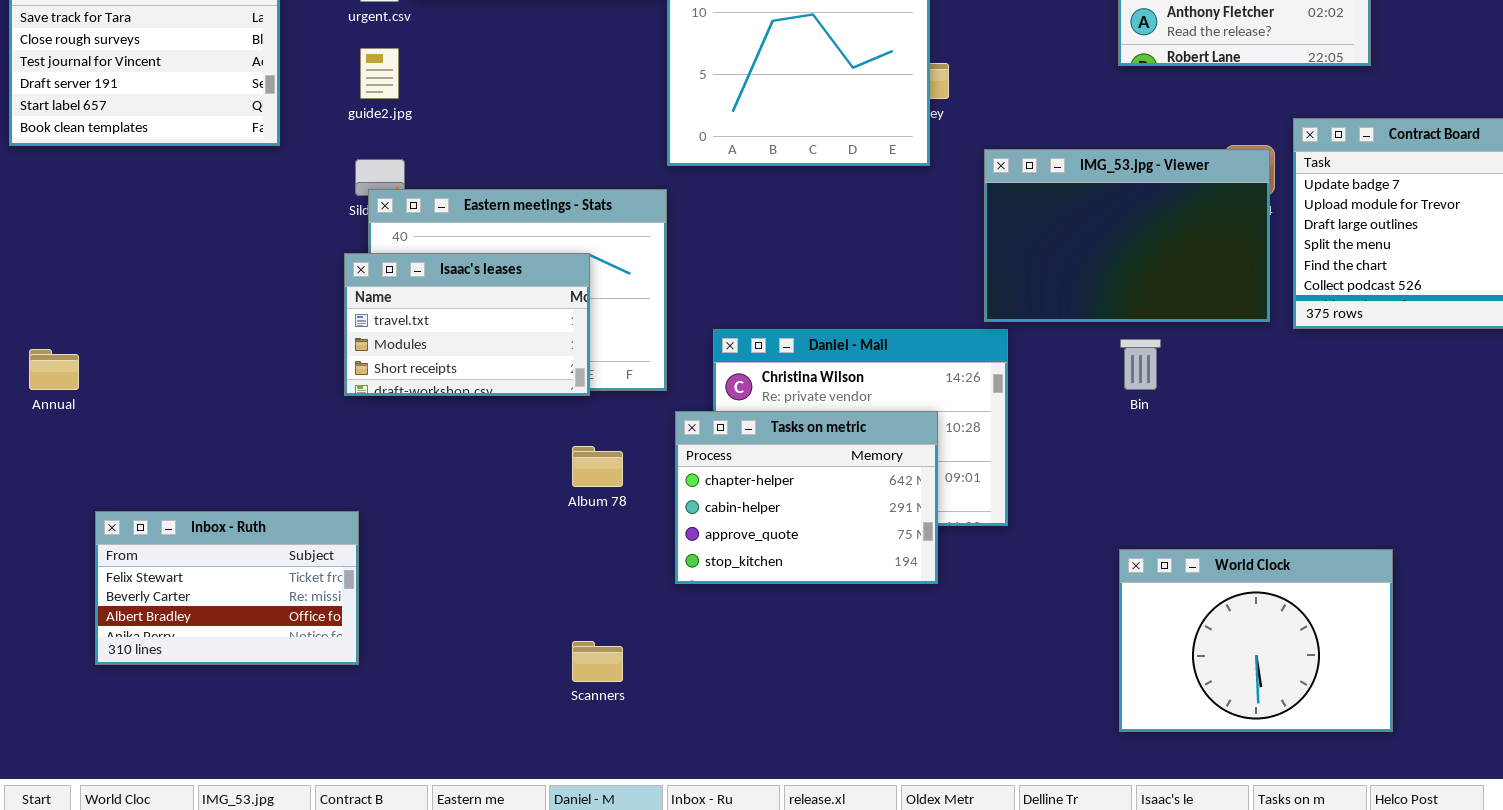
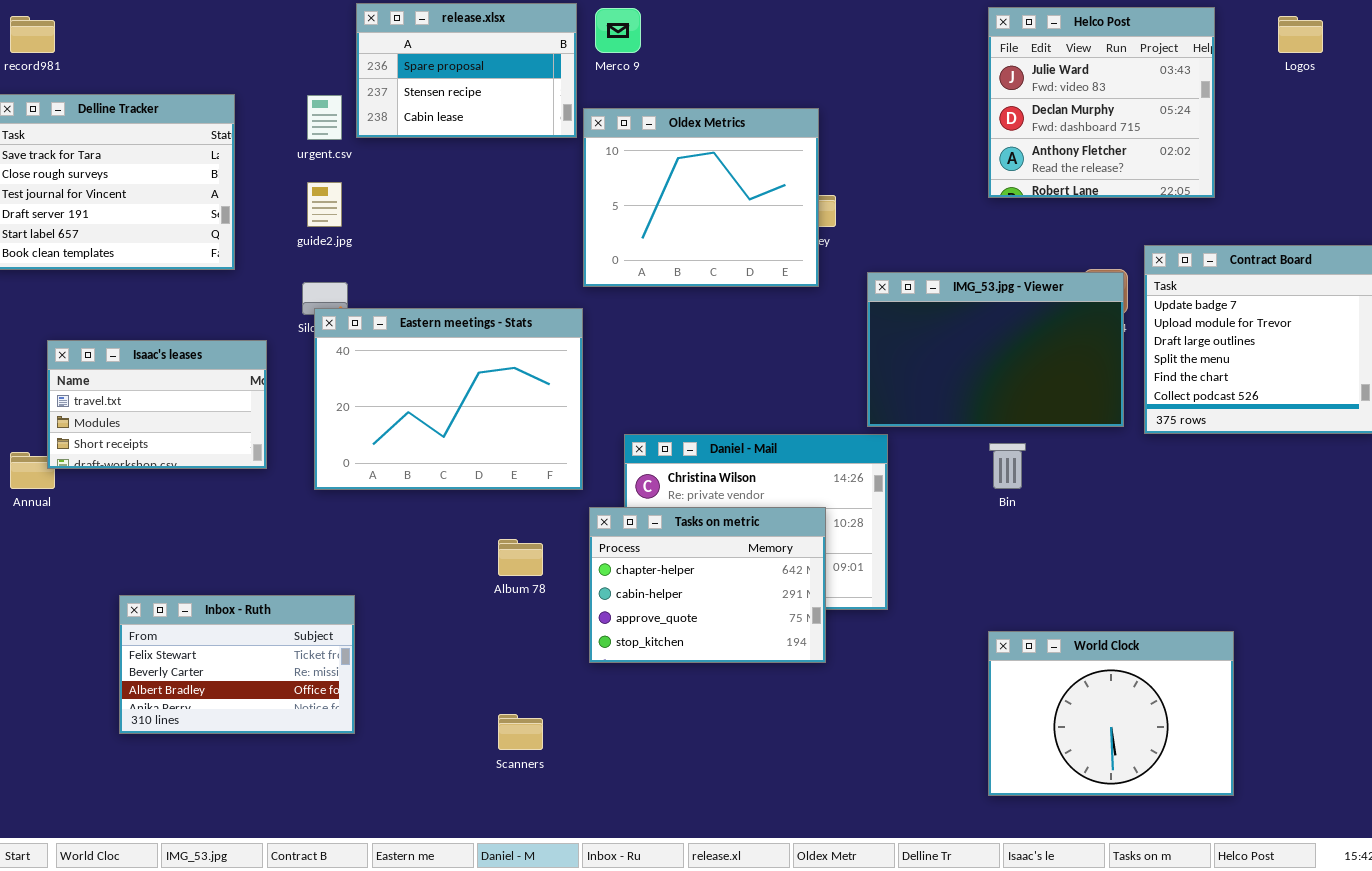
Isaac's leases: [344,253,590,396] -> [47,340,267,469], moved
Inbox - Ruth: [95,511,359,665] -> [119,595,355,734], moved

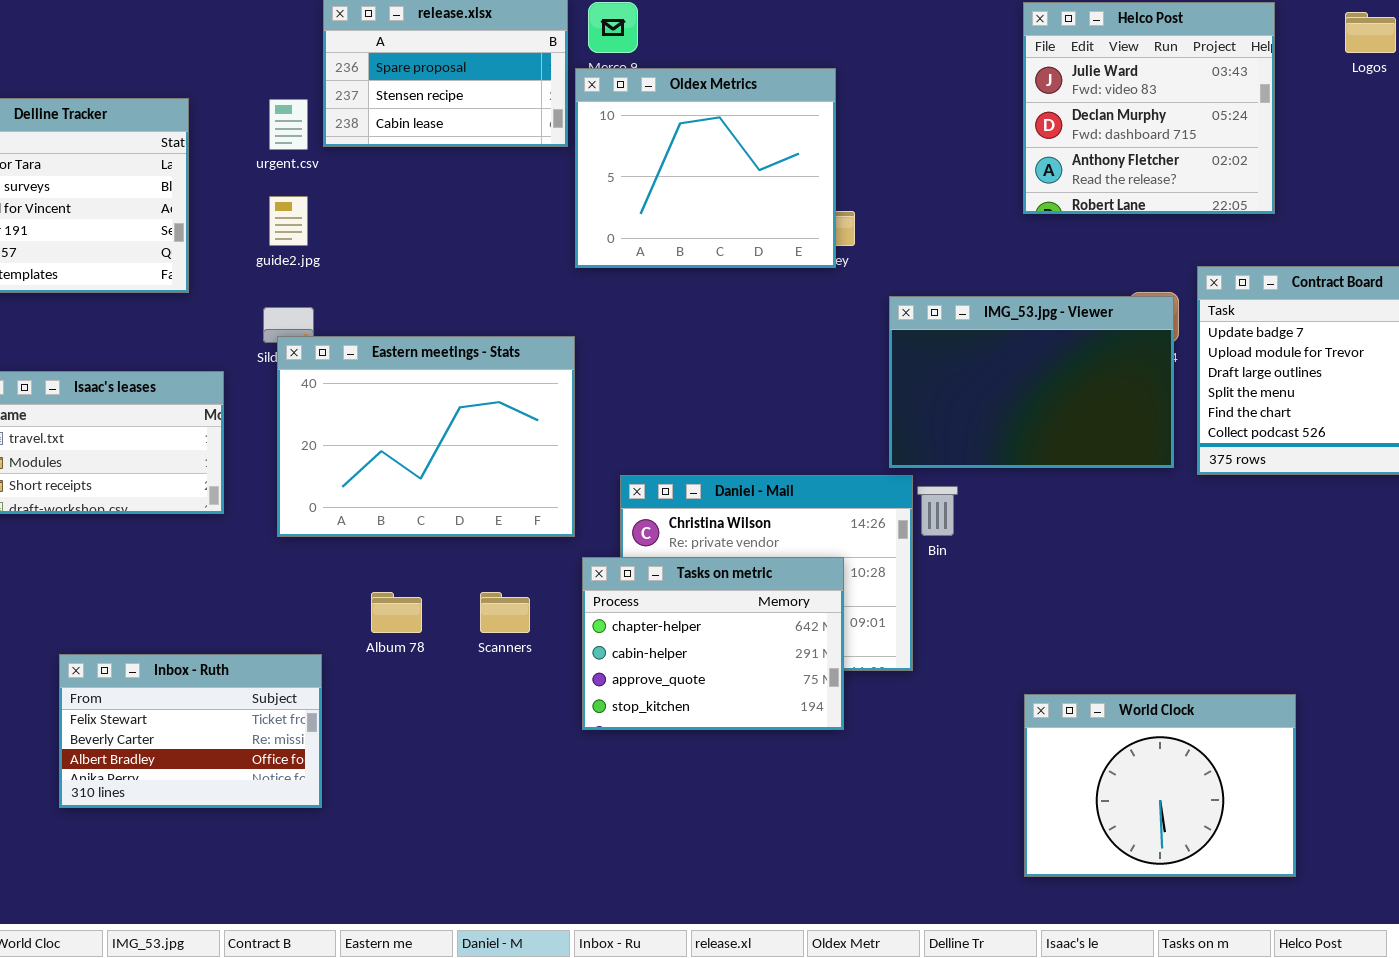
Oldex Metrics: [583,108,819,287] -> [575,68,836,268], moved
Bin: [989,443,1026,489] -> [917,486,958,536], moved
Album 78: [498,539,543,576] -> [371,592,422,633], moved
Scanners: [498,714,543,750] -> [480,592,530,633], moved

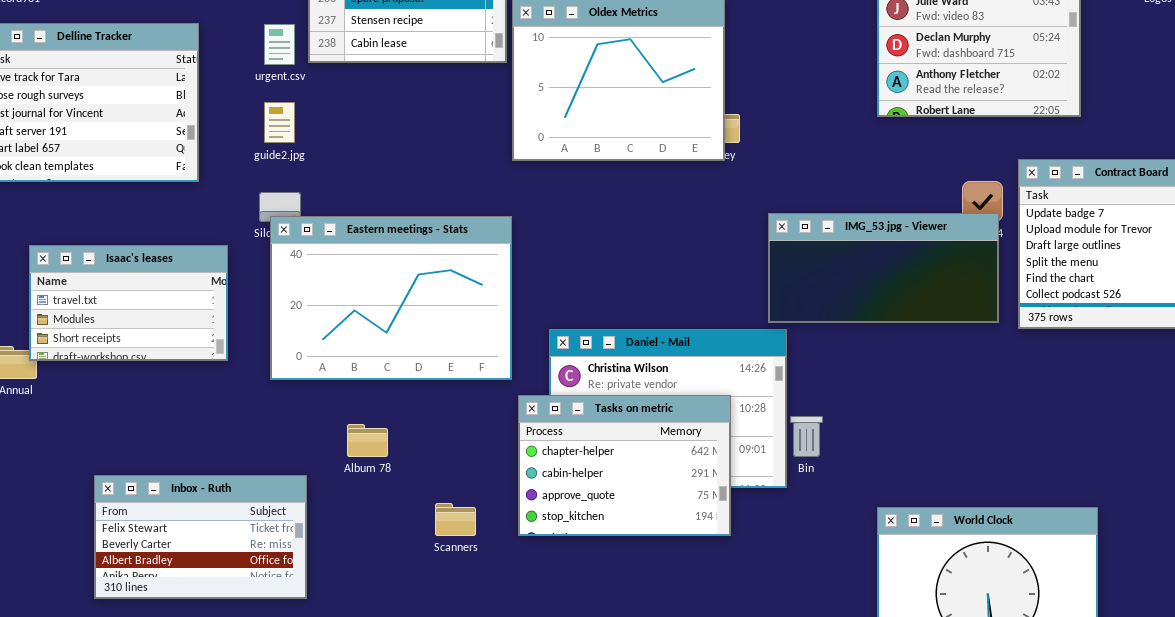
IMG_53.jpg - Viewer: [889,296,1174,468] -> [768,213,999,323], resized
Bin: [917,486,958,536] -> [790,416,823,457], moved
Scanners: [480,592,530,633] -> [435,503,476,536], moved

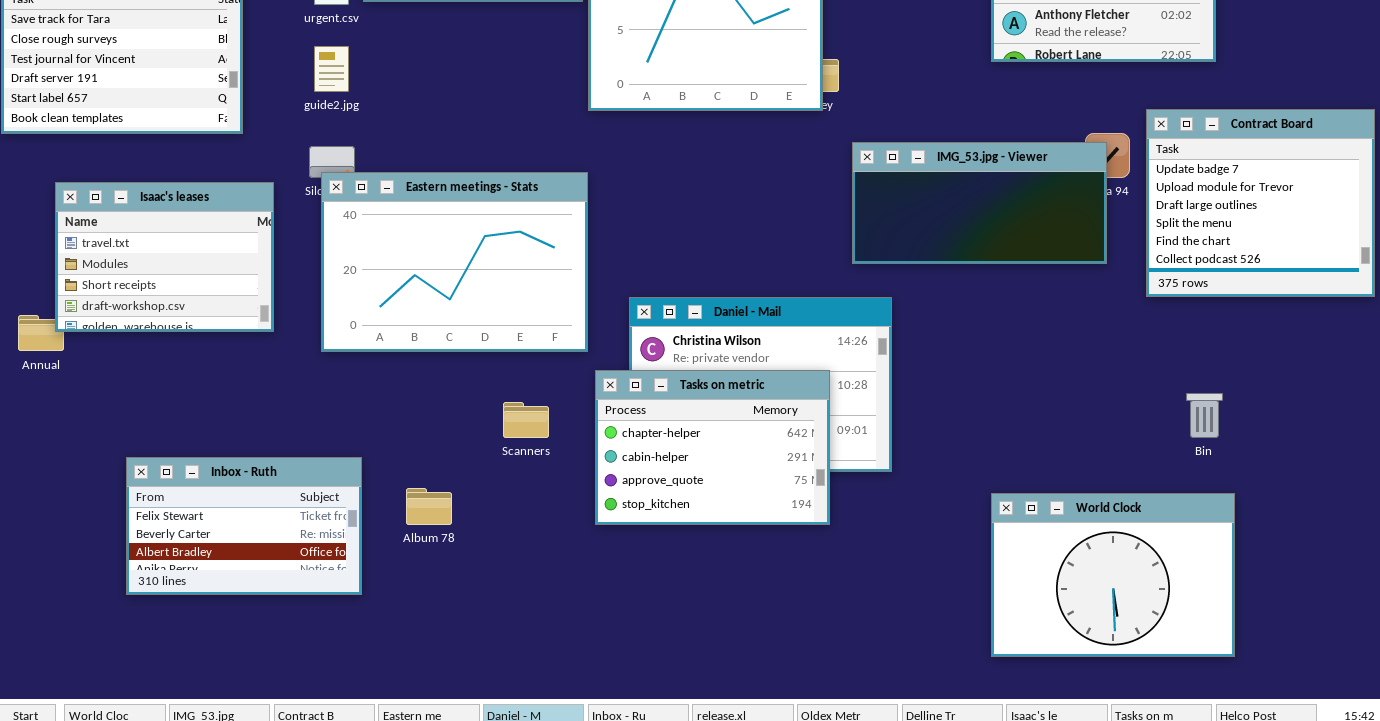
IMG_53.jpg - Viewer: [768,213,999,323] -> [852,142,1107,264], moved
Isaac's leases: [29,245,228,361] -> [55,182,274,332], resized
Bin: [790,416,823,457] -> [1186,393,1223,438], moved
Album 78: [347,424,388,457] -> [406,488,452,525], moved
Scanners: [435,503,476,536] -> [503,402,549,438], moved

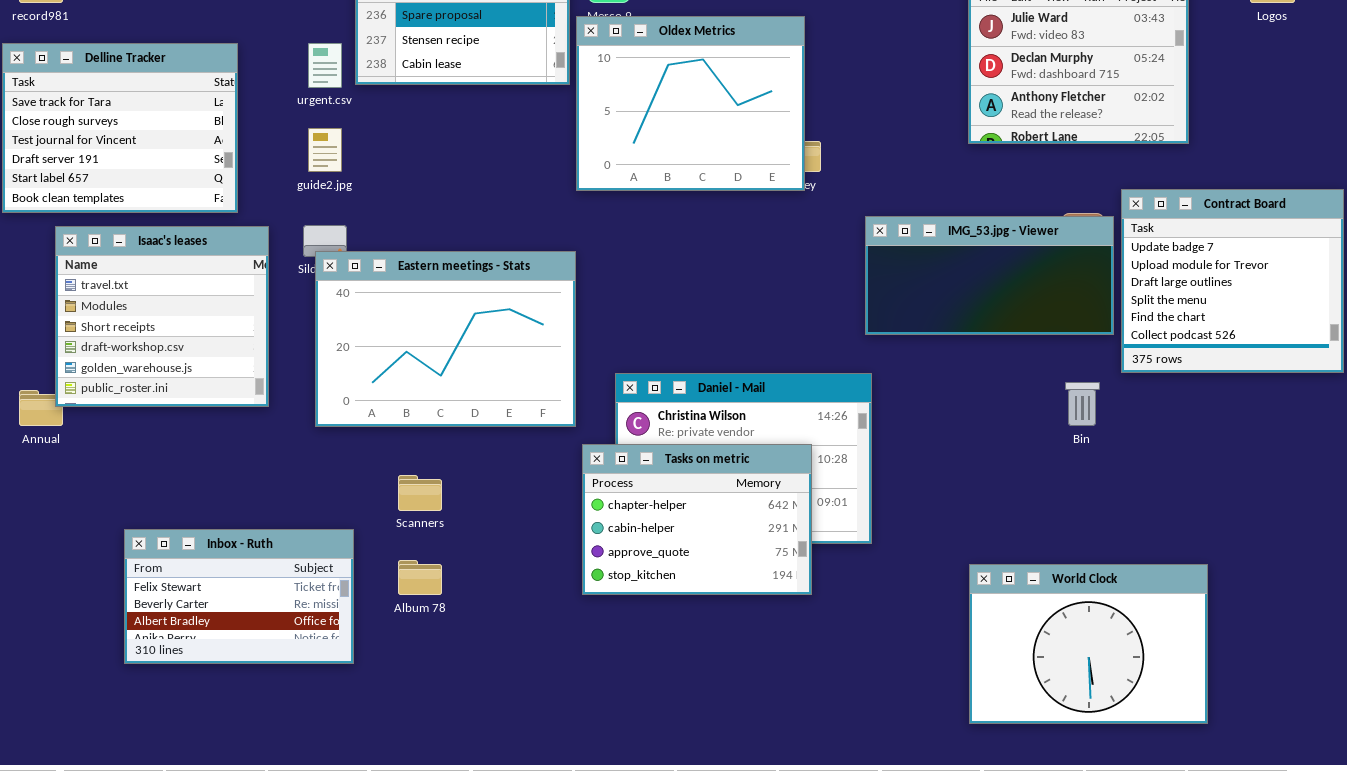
IMG_53.jpg - Viewer: [852,142,1107,264] -> [865,216,1114,335], moved
Isaac's leases: [55,182,274,332] -> [55,226,269,407], resized
Bin: [1186,393,1223,438] -> [1065,382,1100,426], moved
Scanners: [503,402,549,438] -> [398,475,442,511], moved

